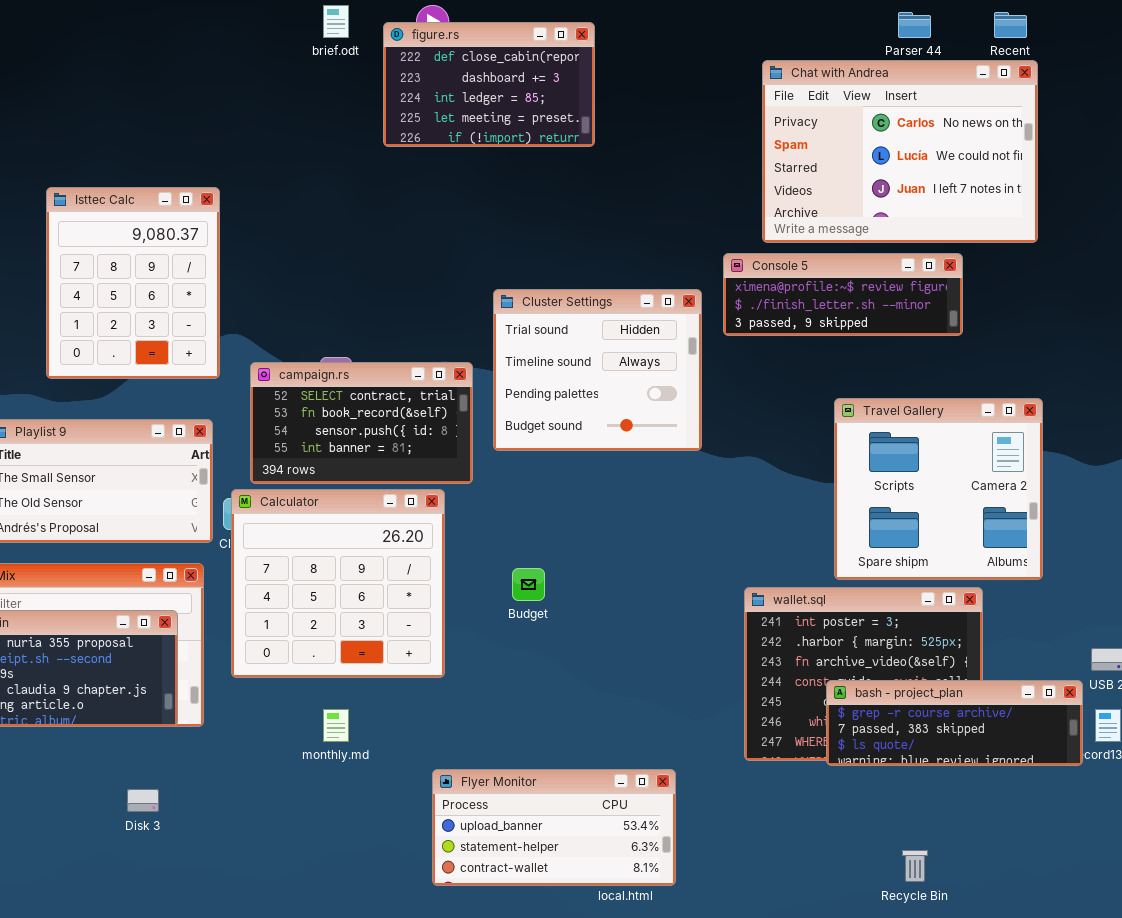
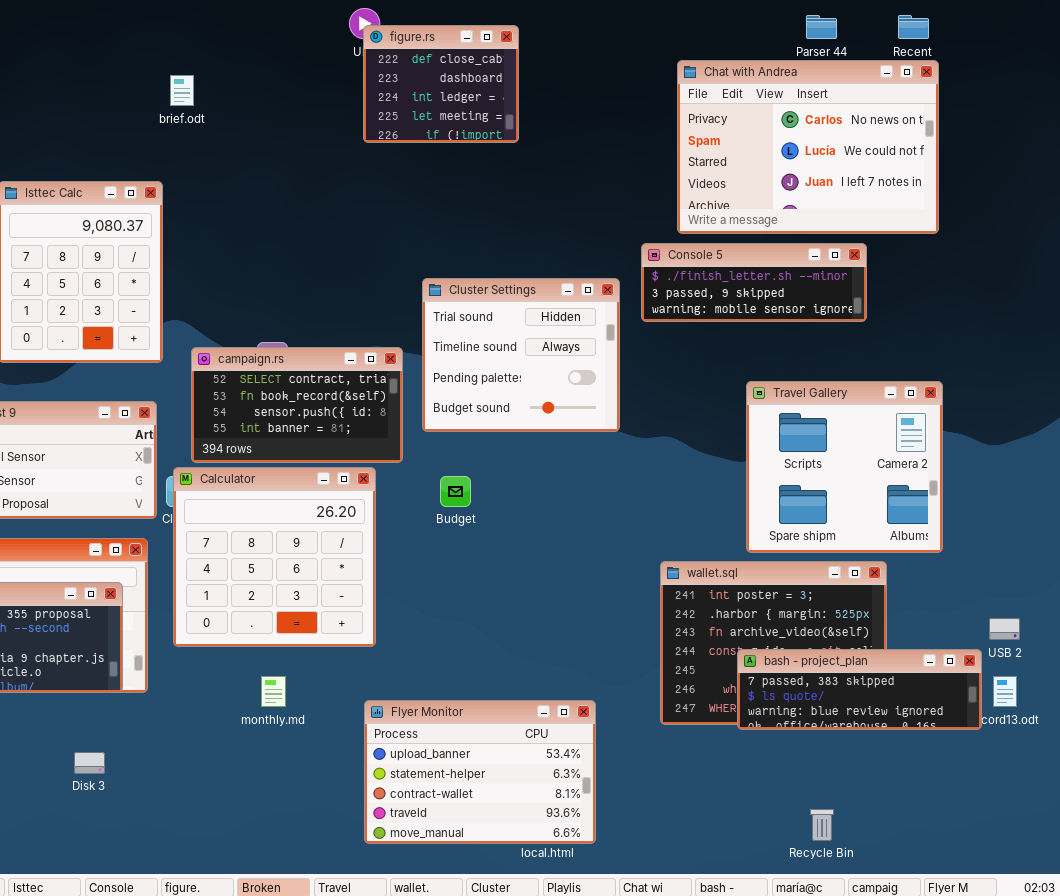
brief.odt: [323,5,349,38] -> [170,75,194,106], moved
figure.rs: [383,22,595,147] -> [363,25,519,143], resized
Console 5: [723,253,963,336] -> [641,243,867,322], scrolled down 1 row
Budget: [512,568,545,601] -> [440,476,471,507], moved
bash - project_plan: [826,680,1083,766] -> [737,649,982,730], scrolled down 1 row
Flyer Monitor: [432,769,676,886] -> [364,700,596,844], resized

